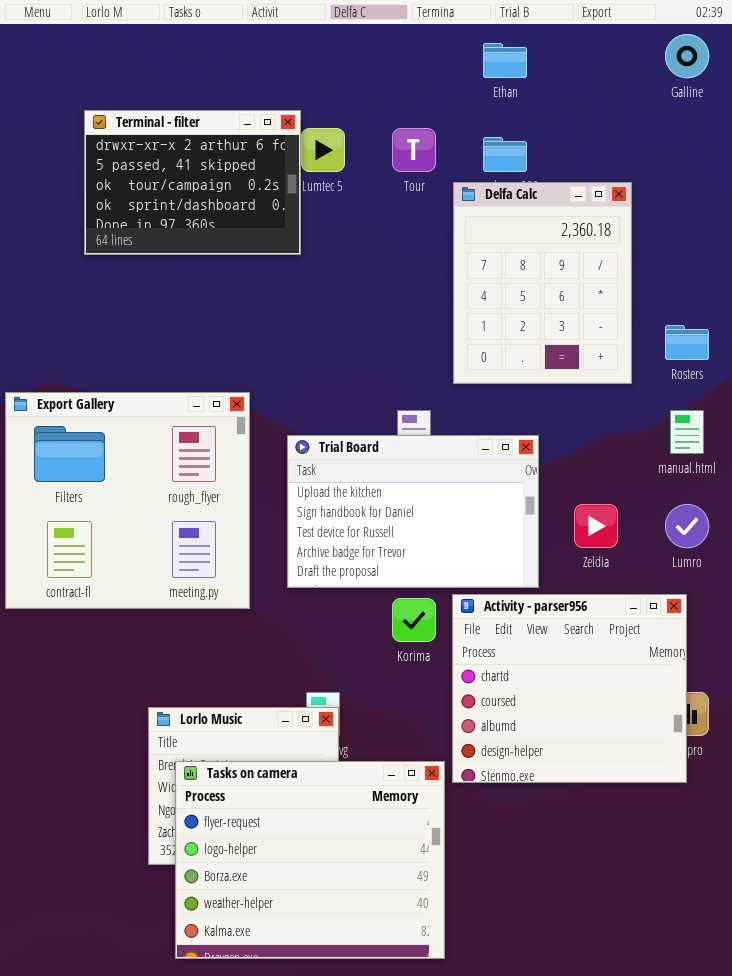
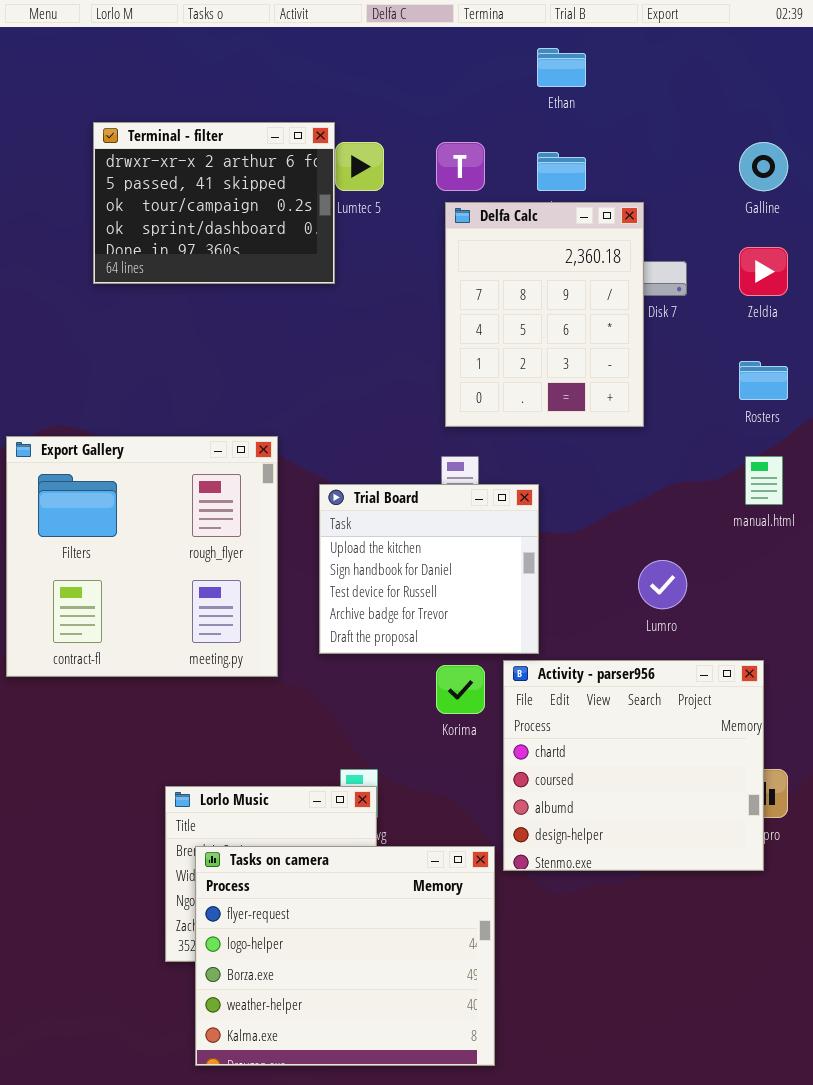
Galline: [665,34,709,78] -> [739,142,788,191], moved
Delfa Calc: [453,182,632,384] -> [445,202,644,427], moved
Trial Board: [287,435,539,588] -> [319,484,539,654], resized
Zeldia: [574,504,618,548] -> [739,247,788,296], moved
Lumro: [665,504,709,548] -> [638,560,687,609], moved

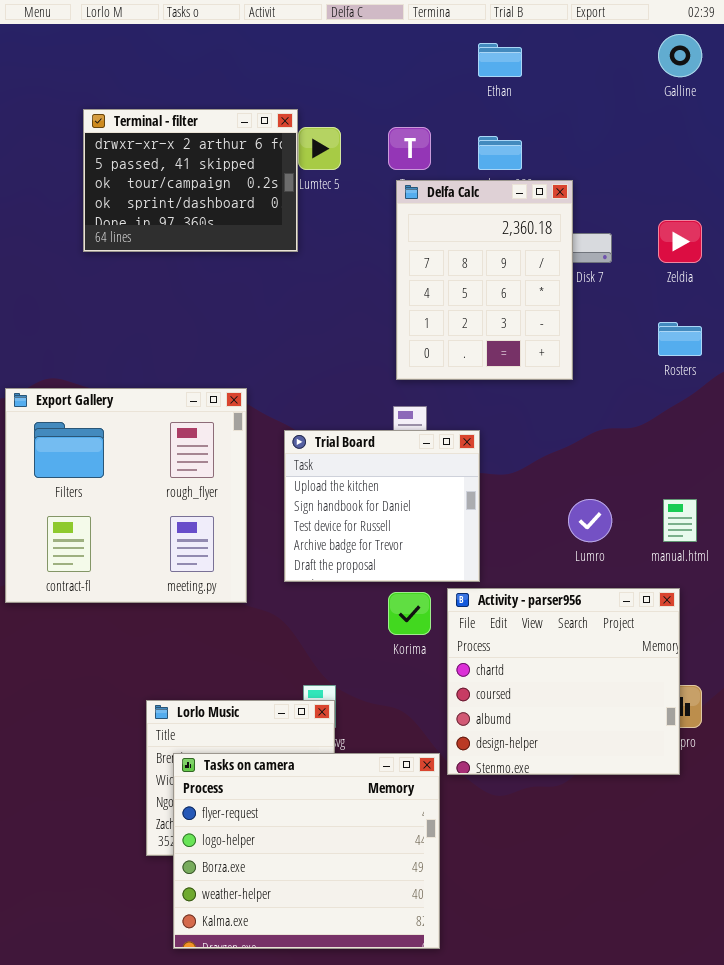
Galline: [739,142,788,191] -> [658,34,702,77], moved
manual.html: [745,456,783,505] -> [663,499,697,542], moved

